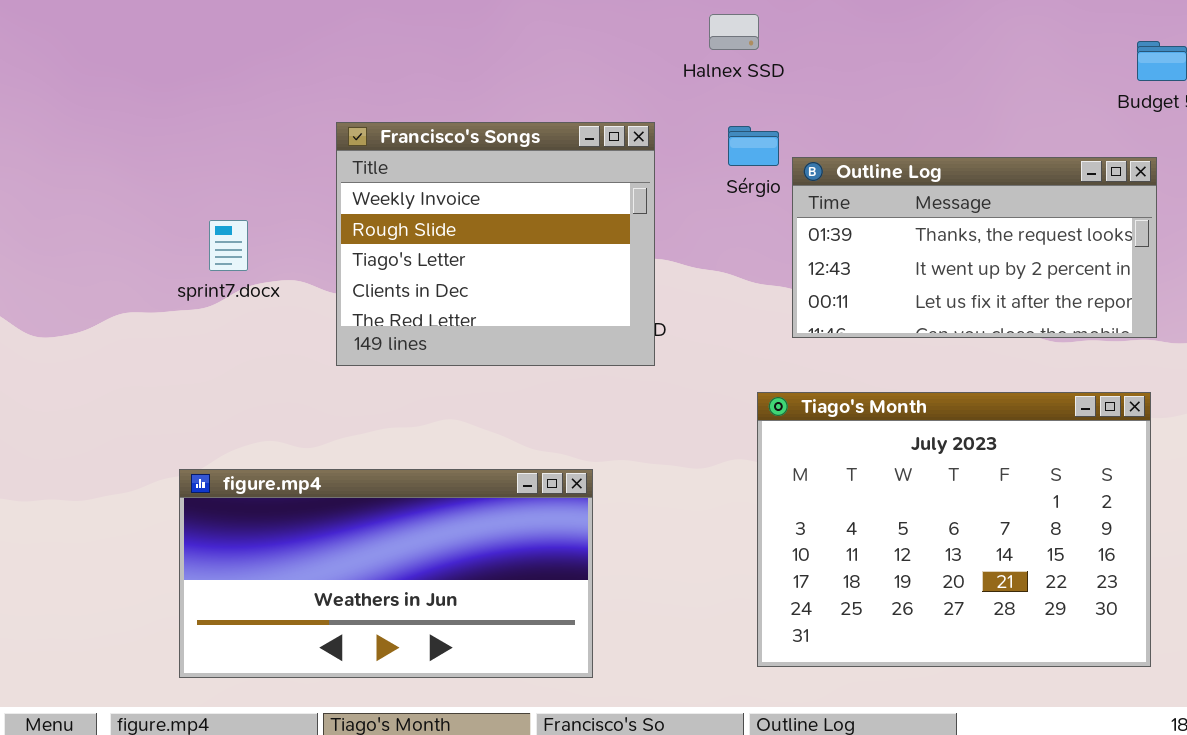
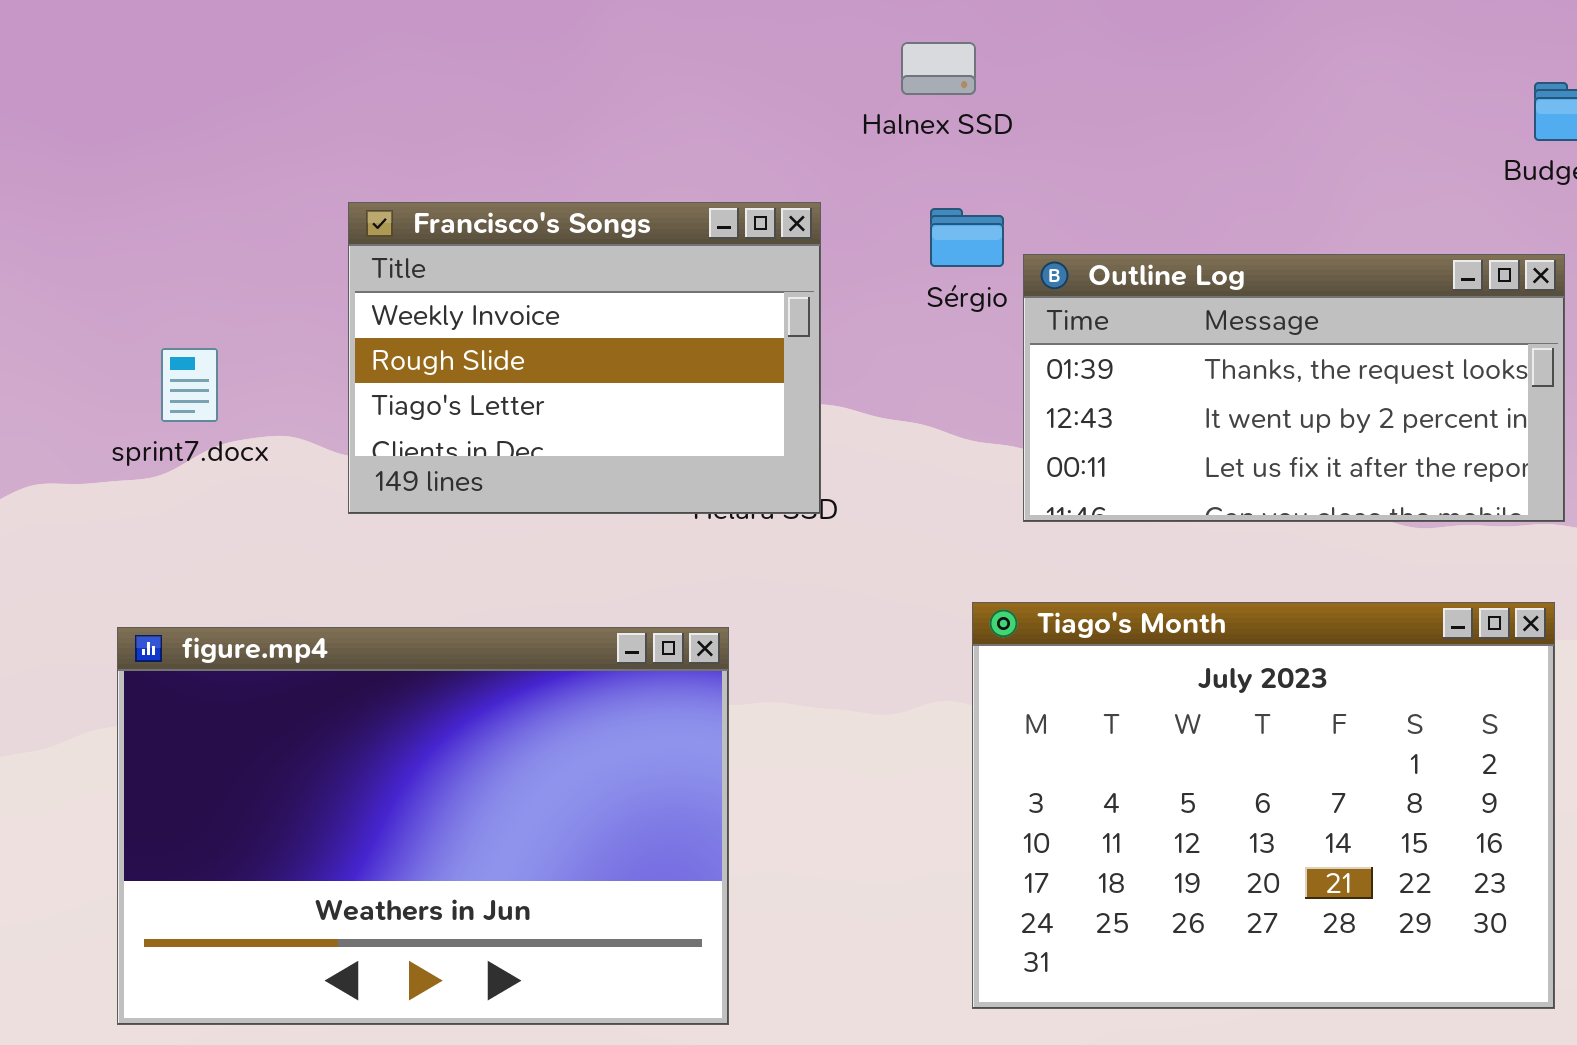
Francisco's Songs: [336,122,655,366] -> [348,202,821,514], resized
figure.mp4: [179,469,593,678] -> [117,627,729,1025], resized

